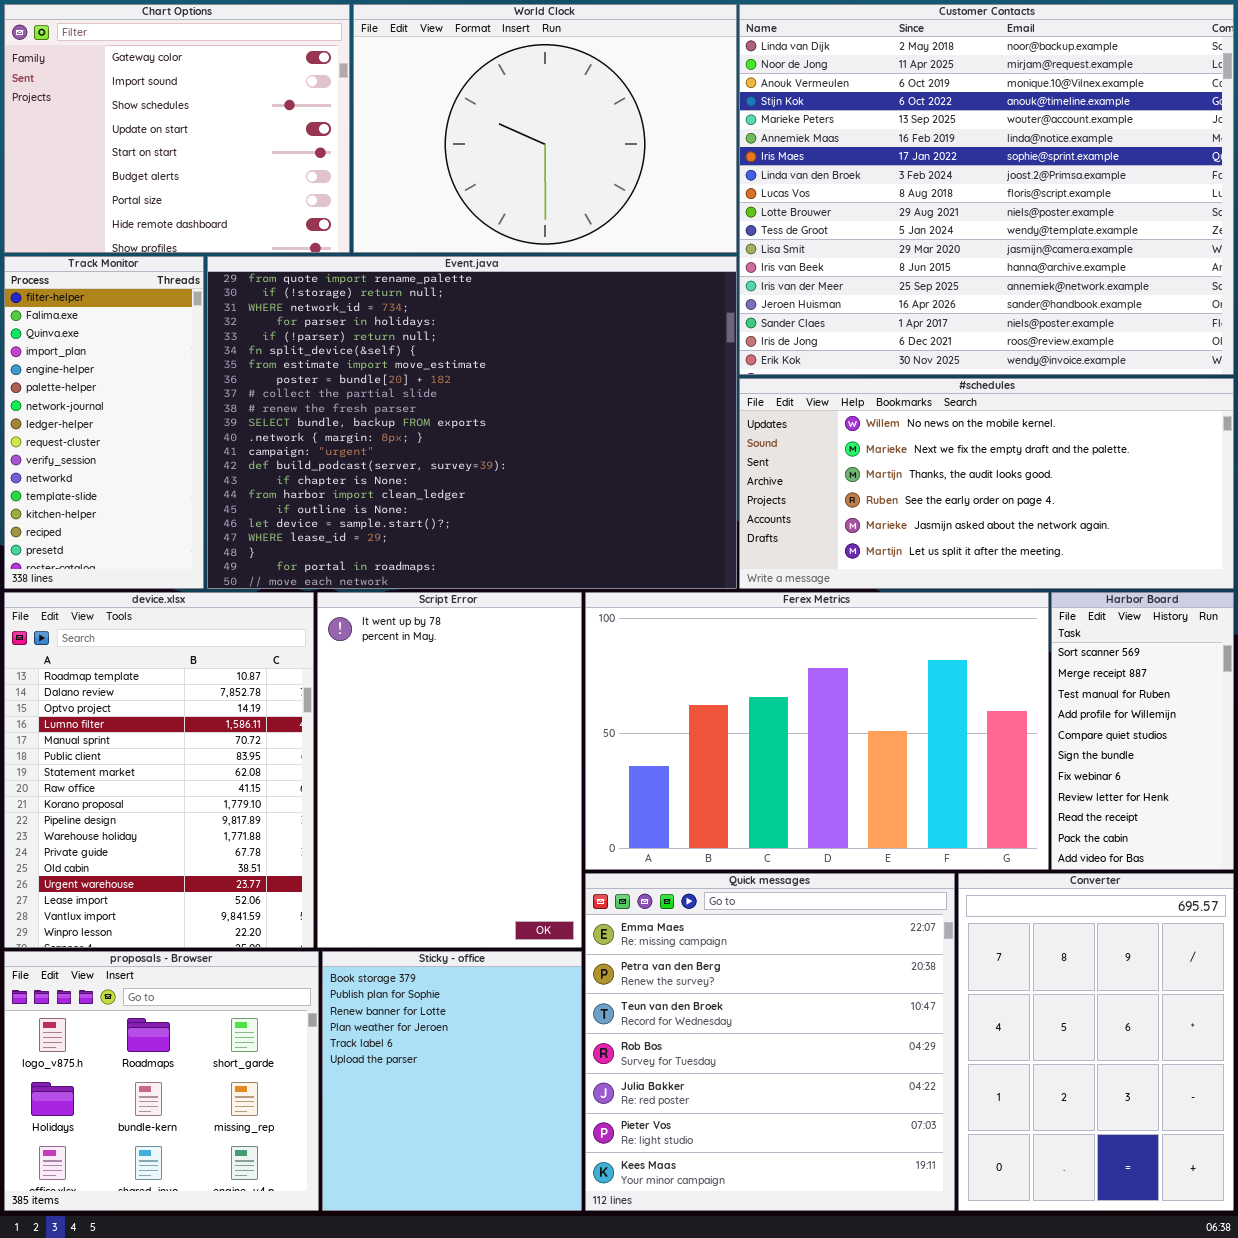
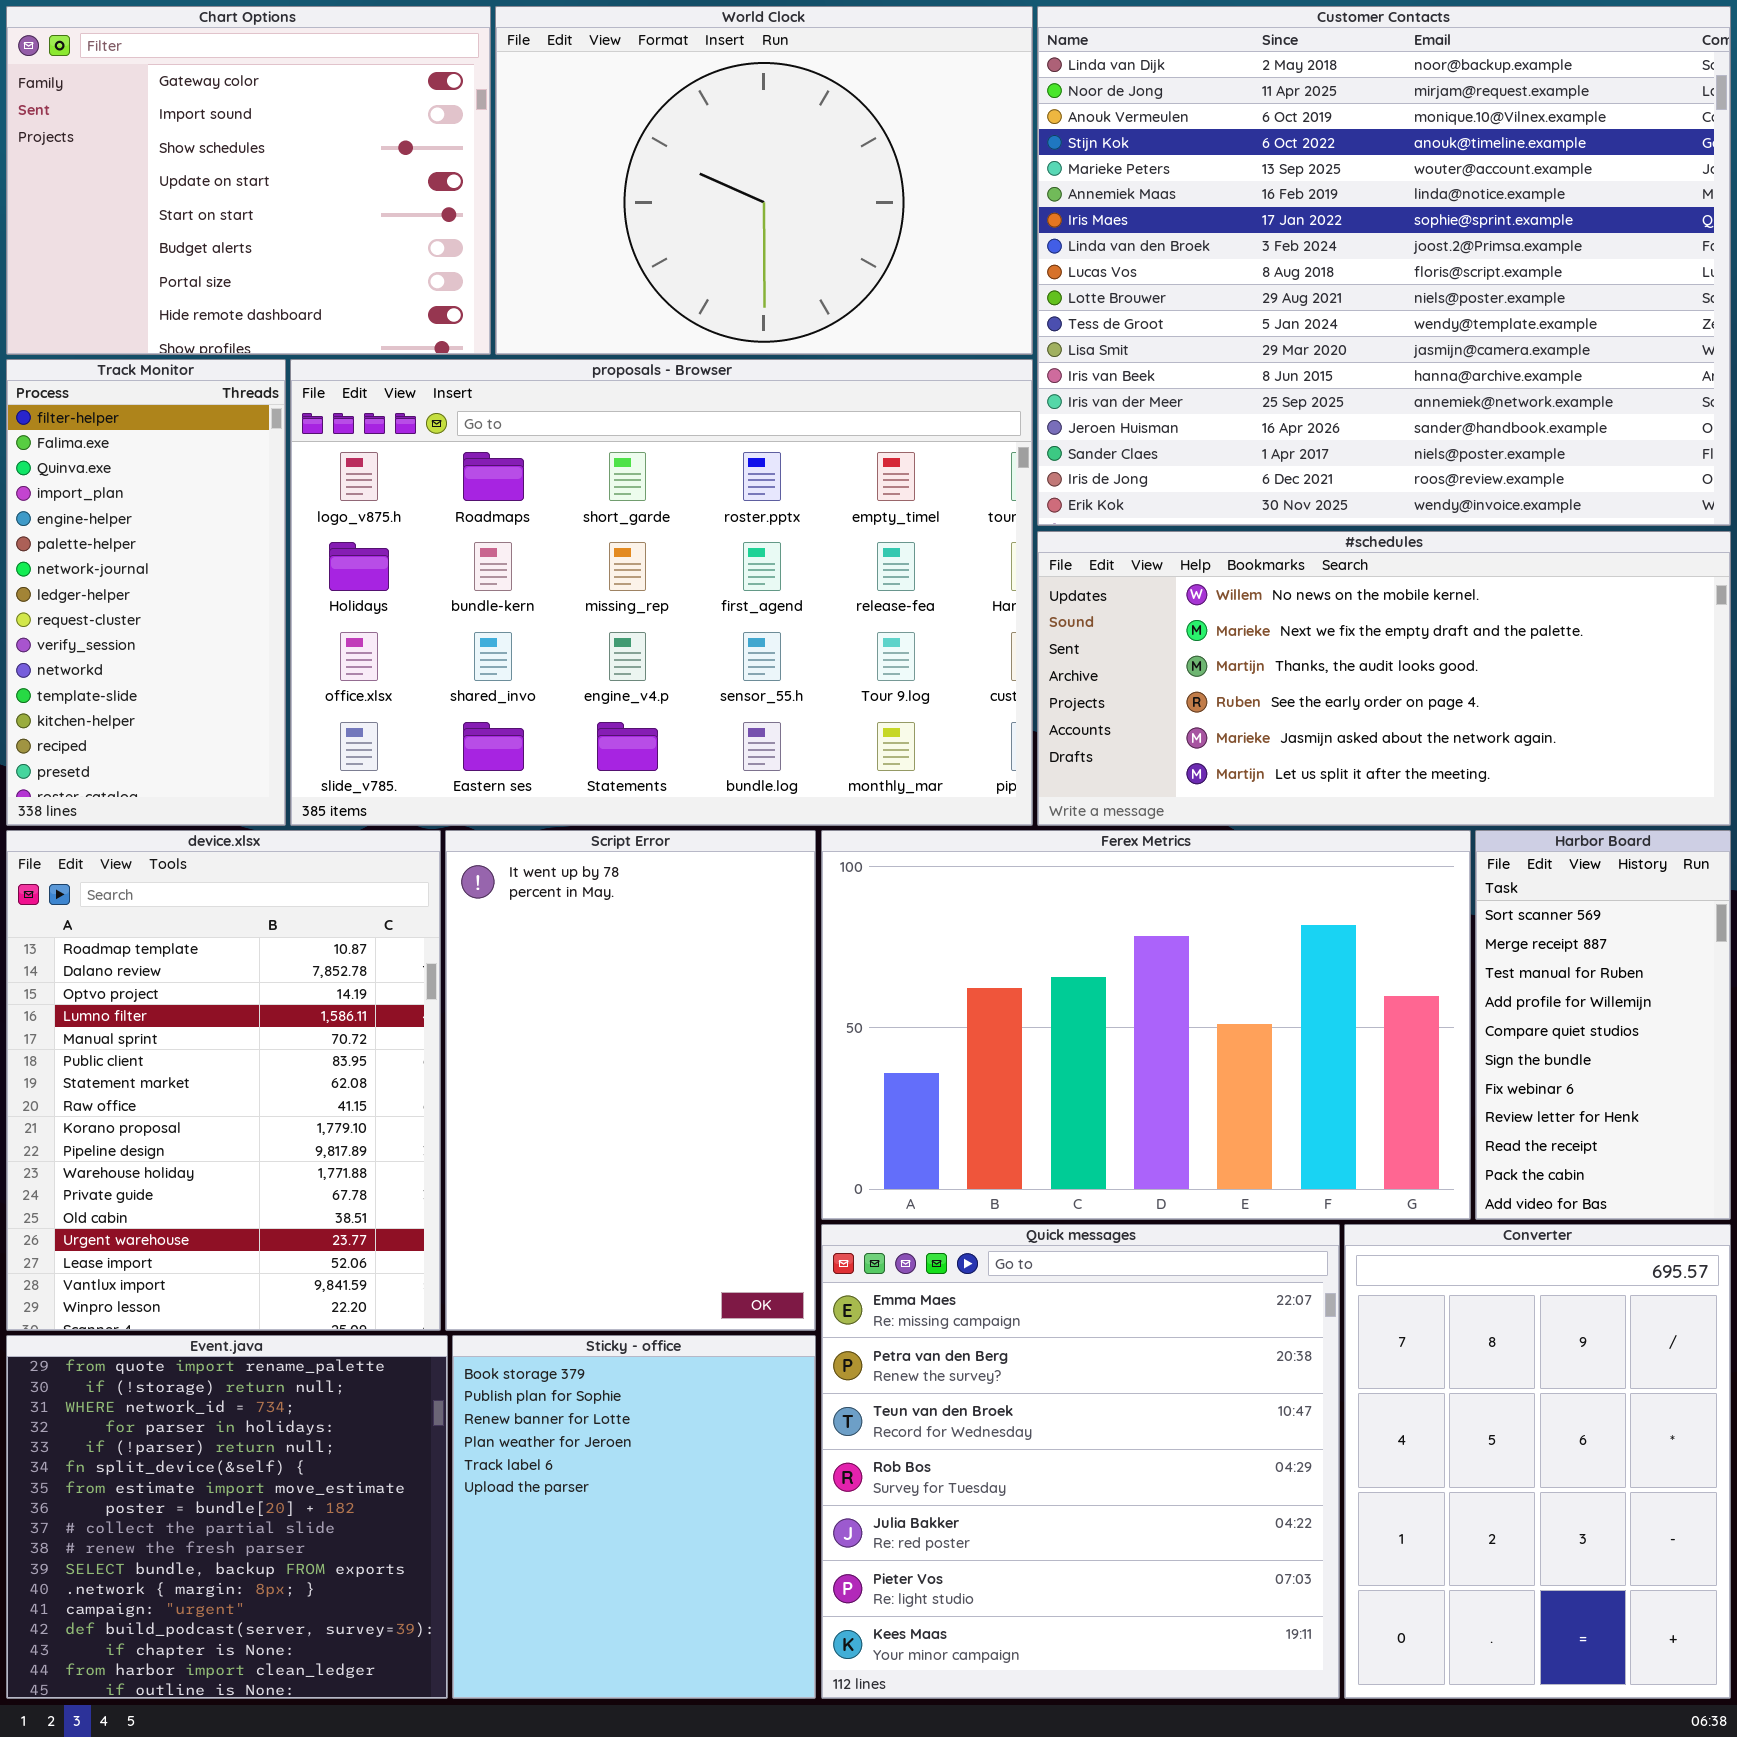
Event.java: [207,256,737,589] -> [6,1335,448,1699], moved, resized
proposals - Browser: [4,951,319,1211] -> [290,359,1033,826], moved, resized

